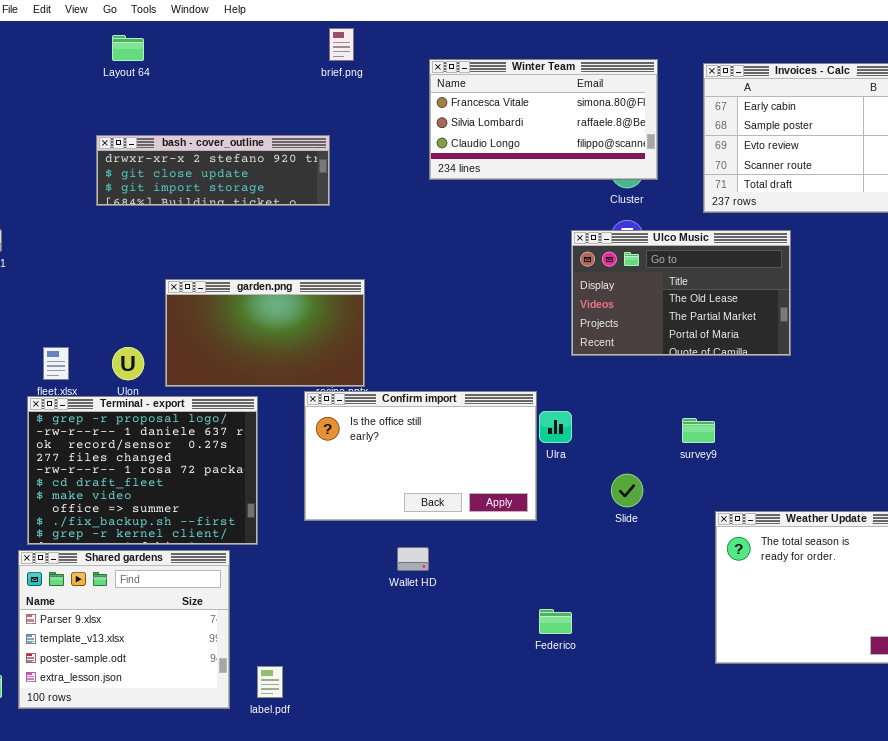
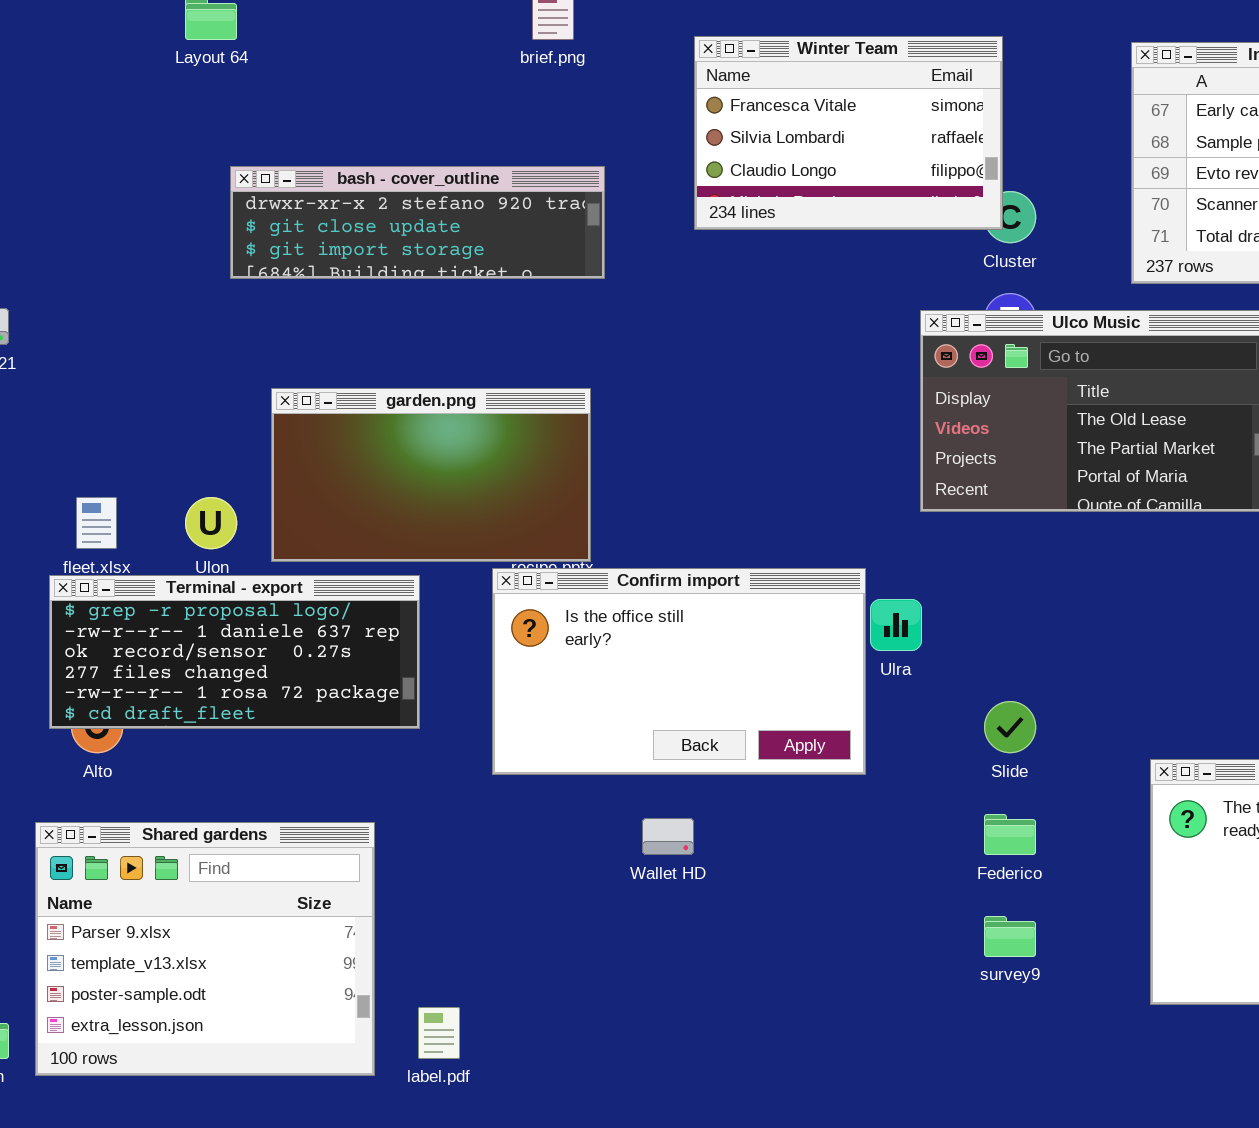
Winter Team: [429,59,658,180] -> [694,36,1003,230], resized
bash - cover_outline: [96,135,330,206] -> [230,166,605,279], moved
Terminal - export: [27,396,258,545] -> [49,575,420,729], resized
survey9: [682,418,715,443] -> [984,916,1036,957], moved
Federico: [539,609,572,634] -> [984,814,1036,855], moved

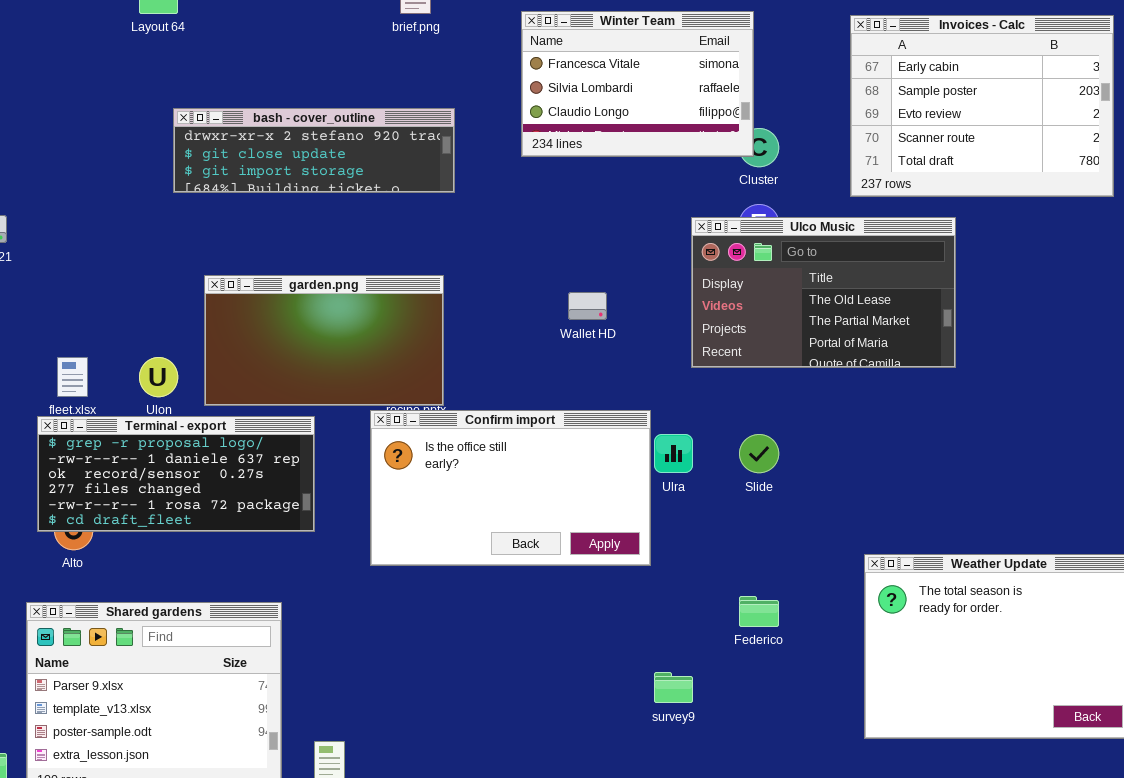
Slide: [984,701,1036,753] -> [739,434,779,473], moved
Wallet HD: [642,818,694,855] -> [568,292,607,320], moved
survey9: [984,916,1036,957] -> [654,672,693,703], moved

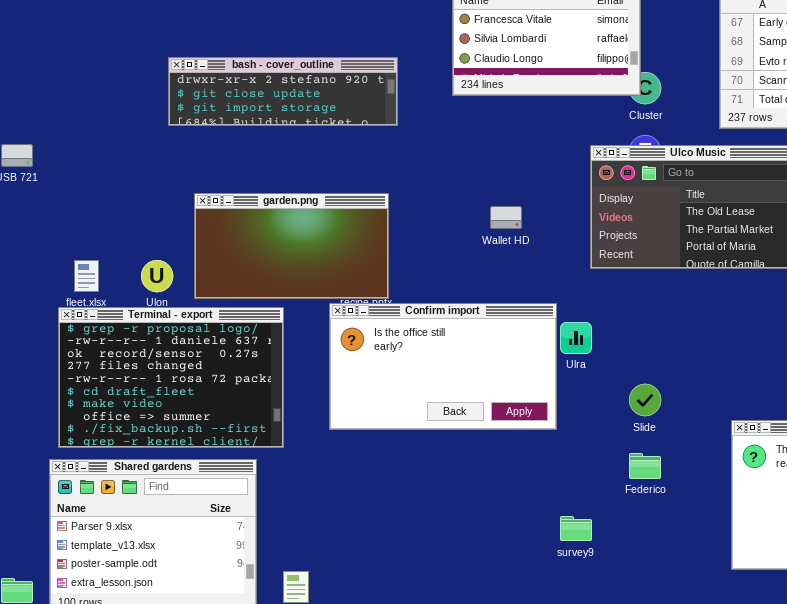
Terminal - export: [37,416,315,532] -> [58,307,284,448], resized
Slide: [739,434,779,473] -> [629,384,661,416], moved

